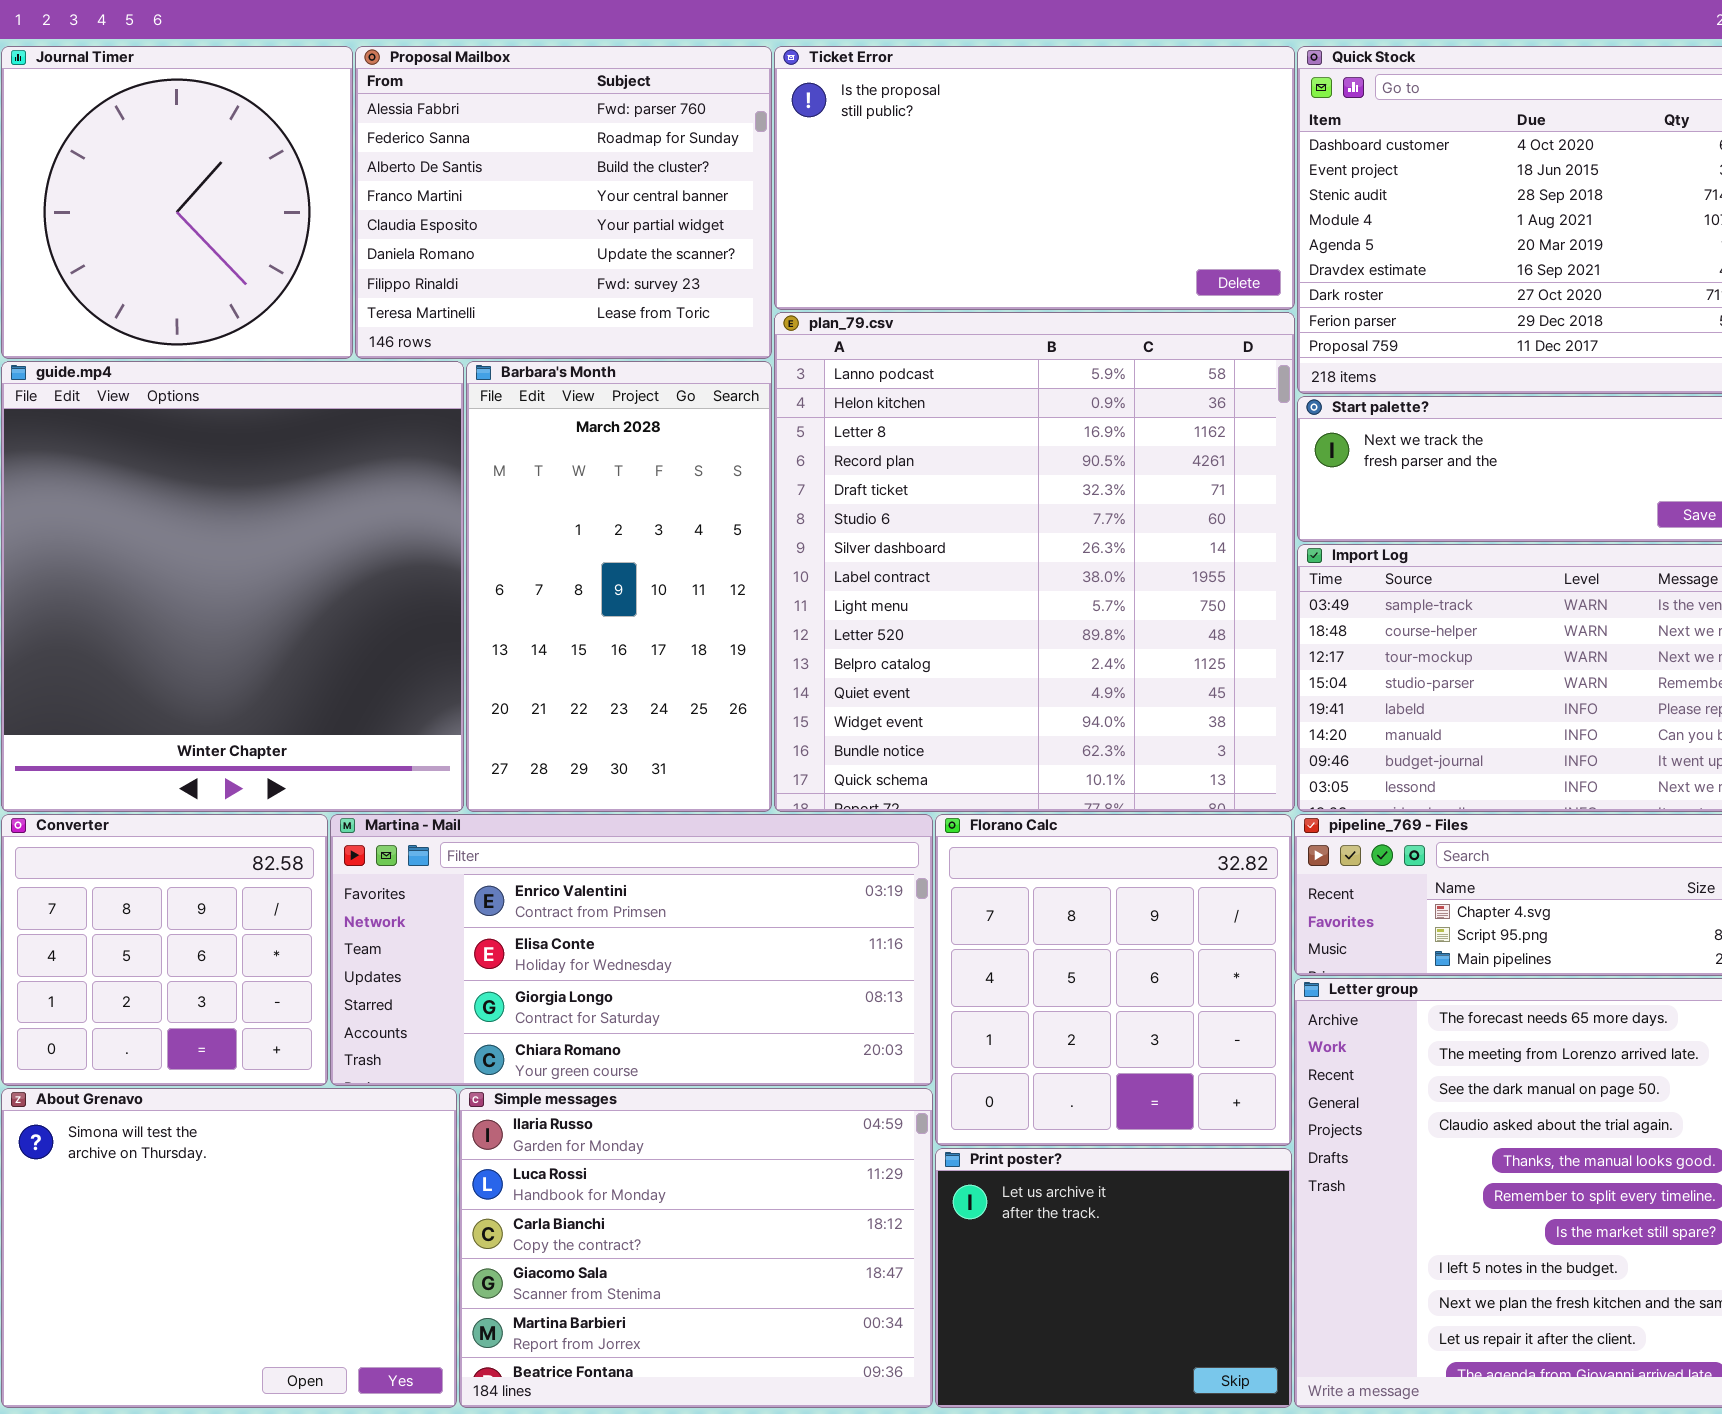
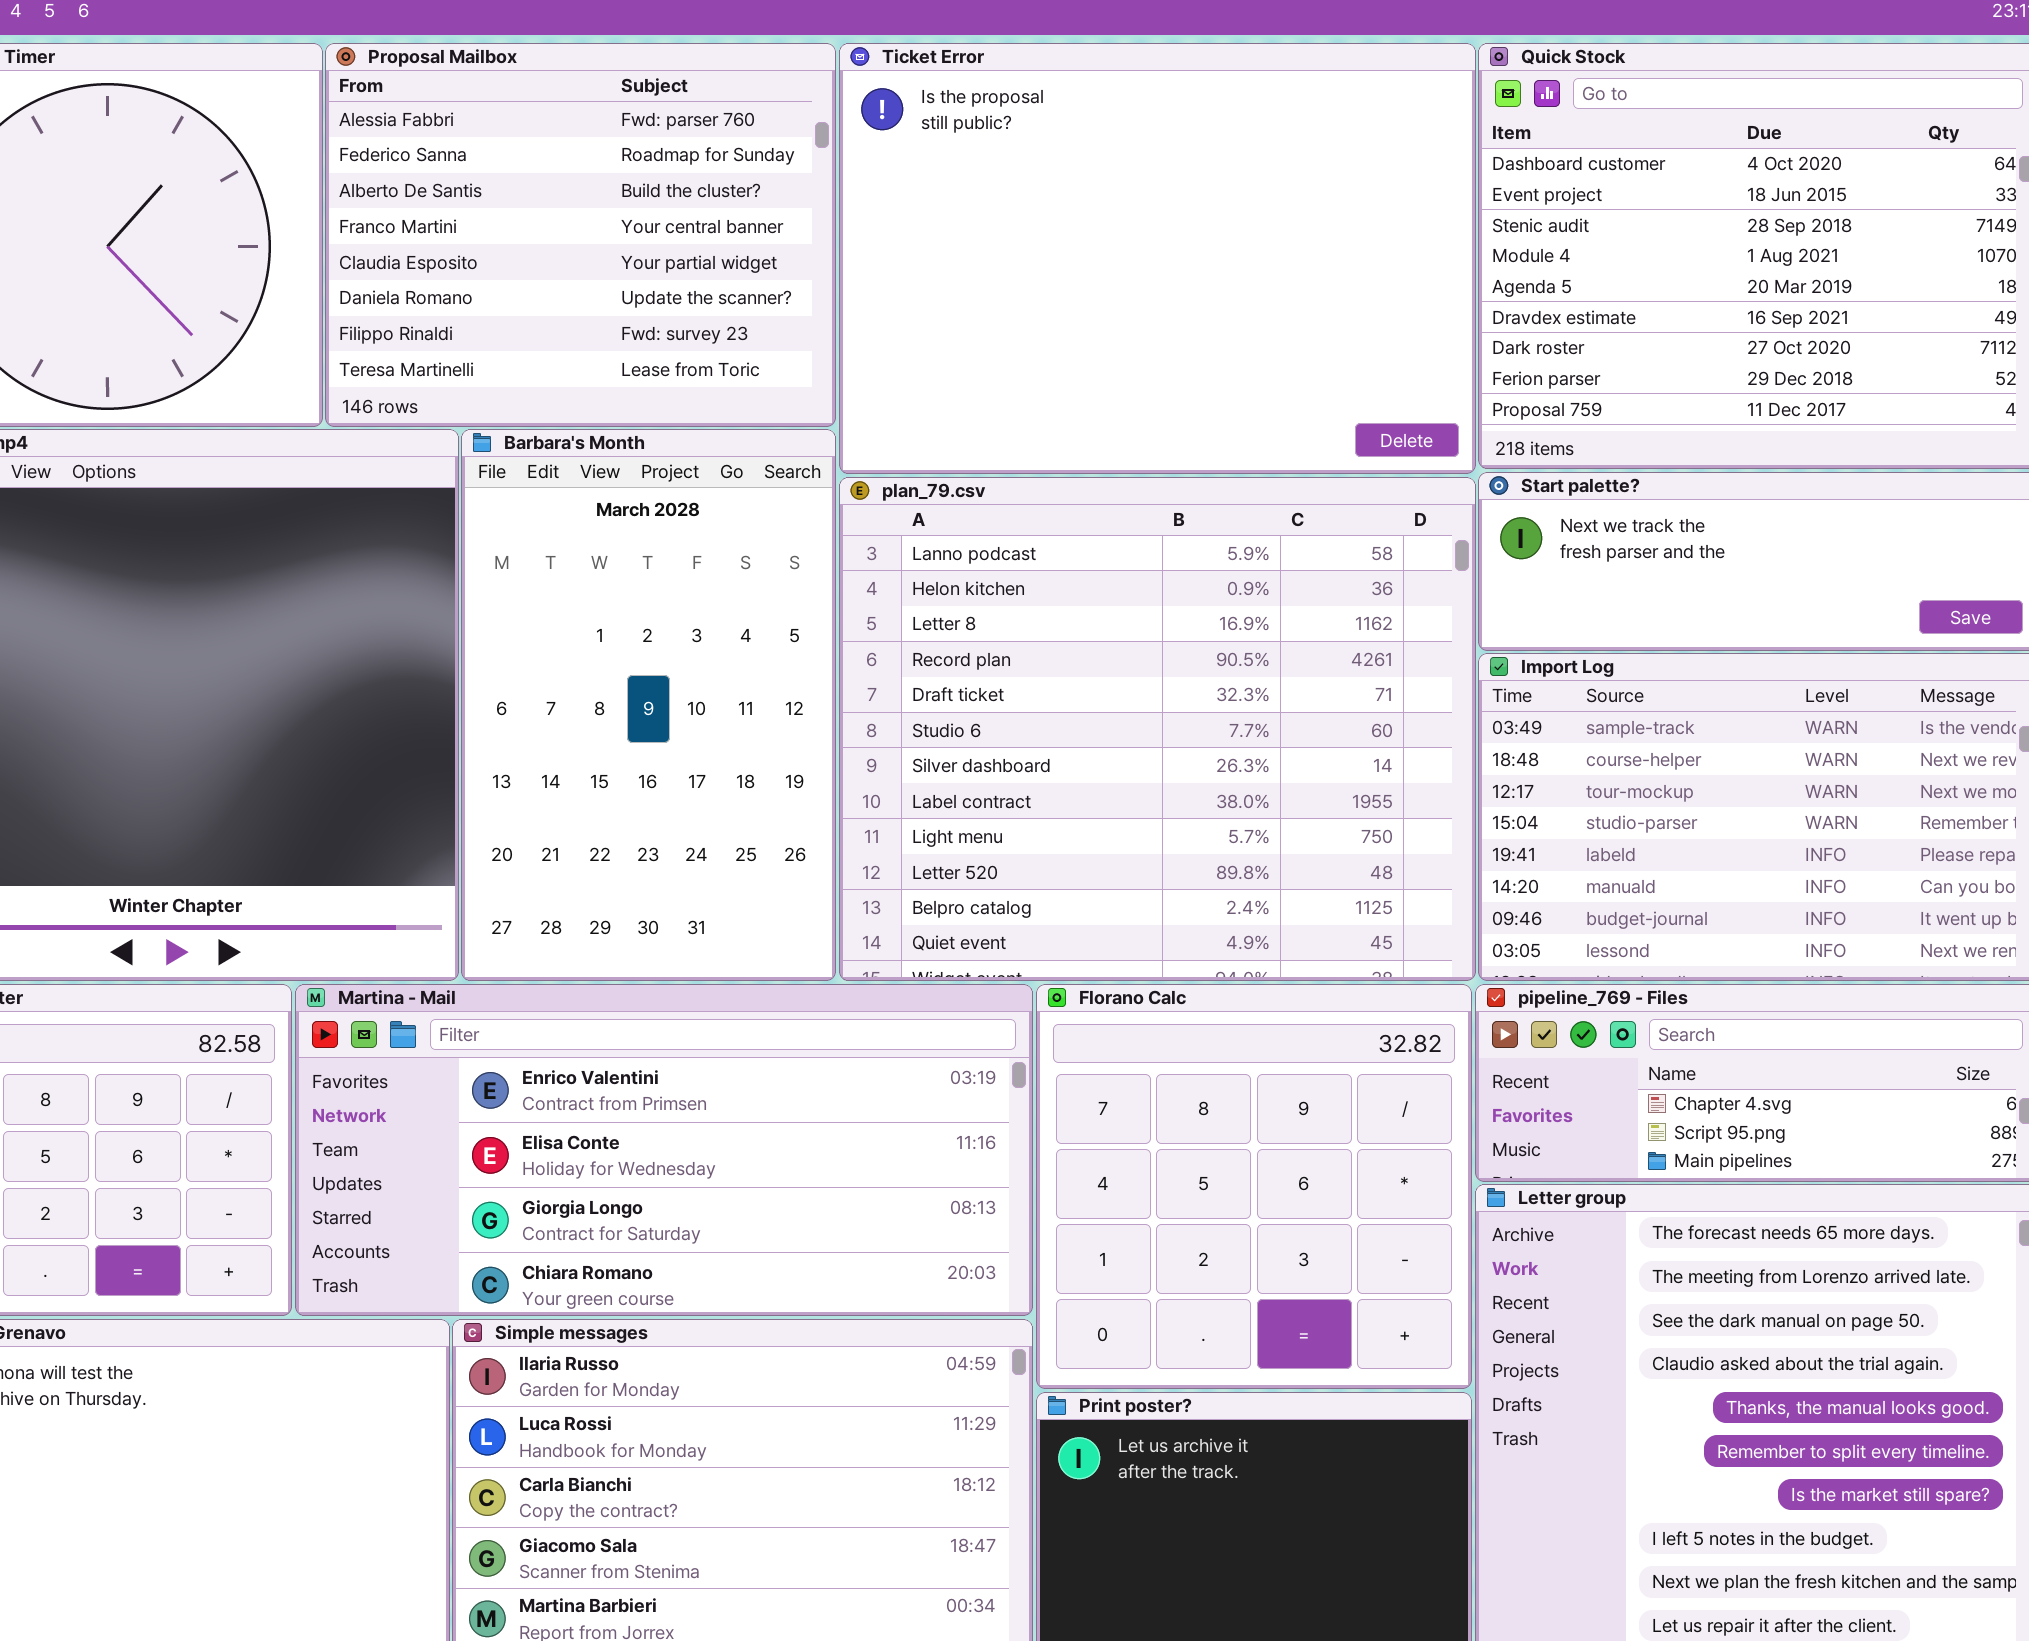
Ticket Error: [774,46,1295,310] -> [839,43,1476,474], resized
plan_79.csv: [774,312,1295,812] -> [839,477,1476,981], resized

